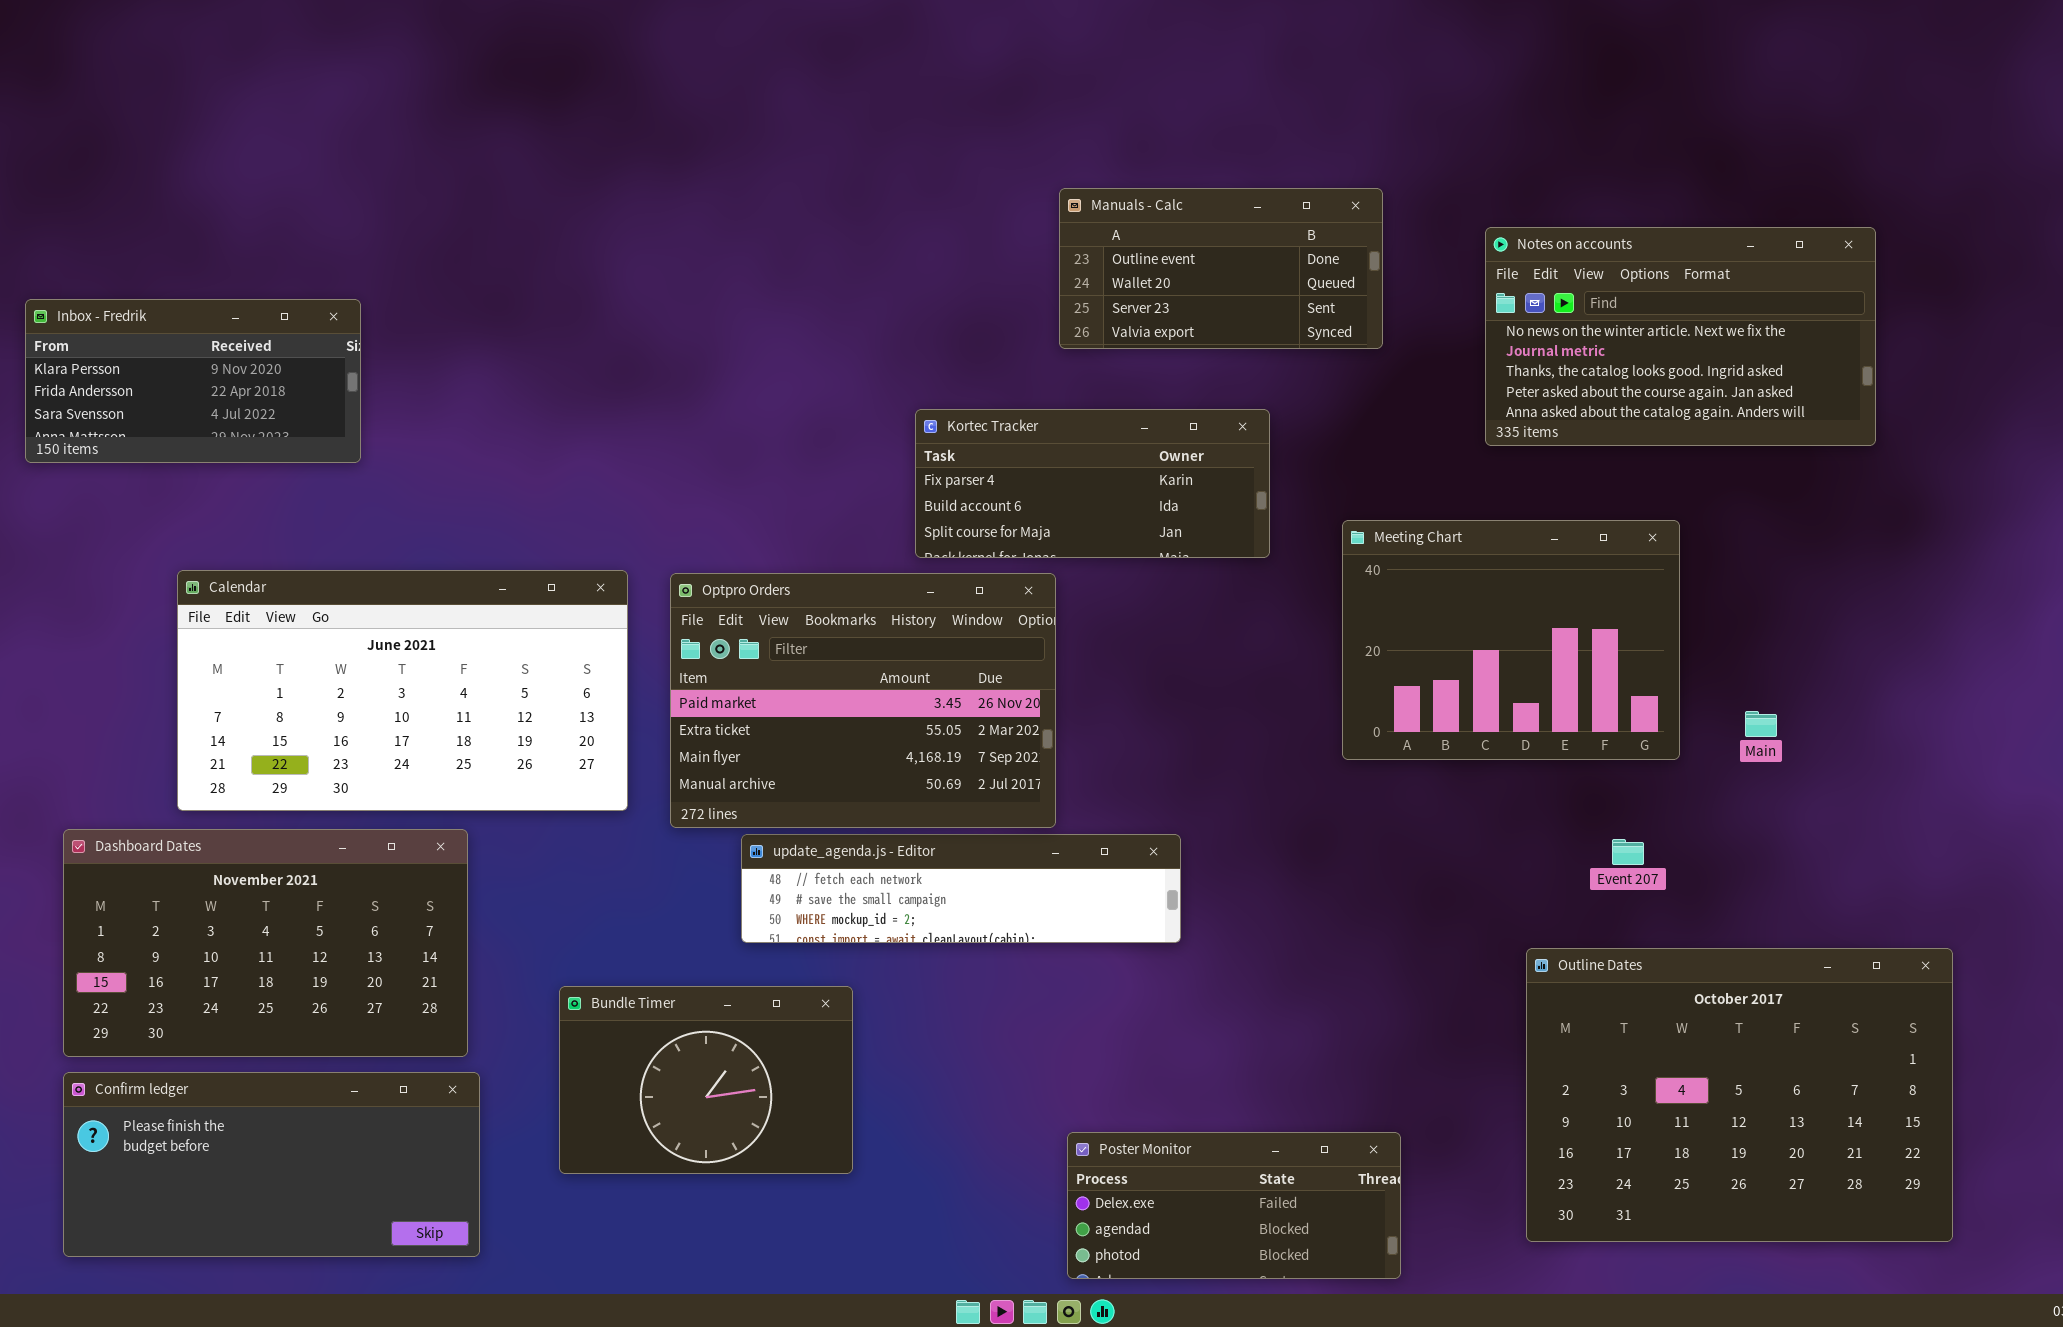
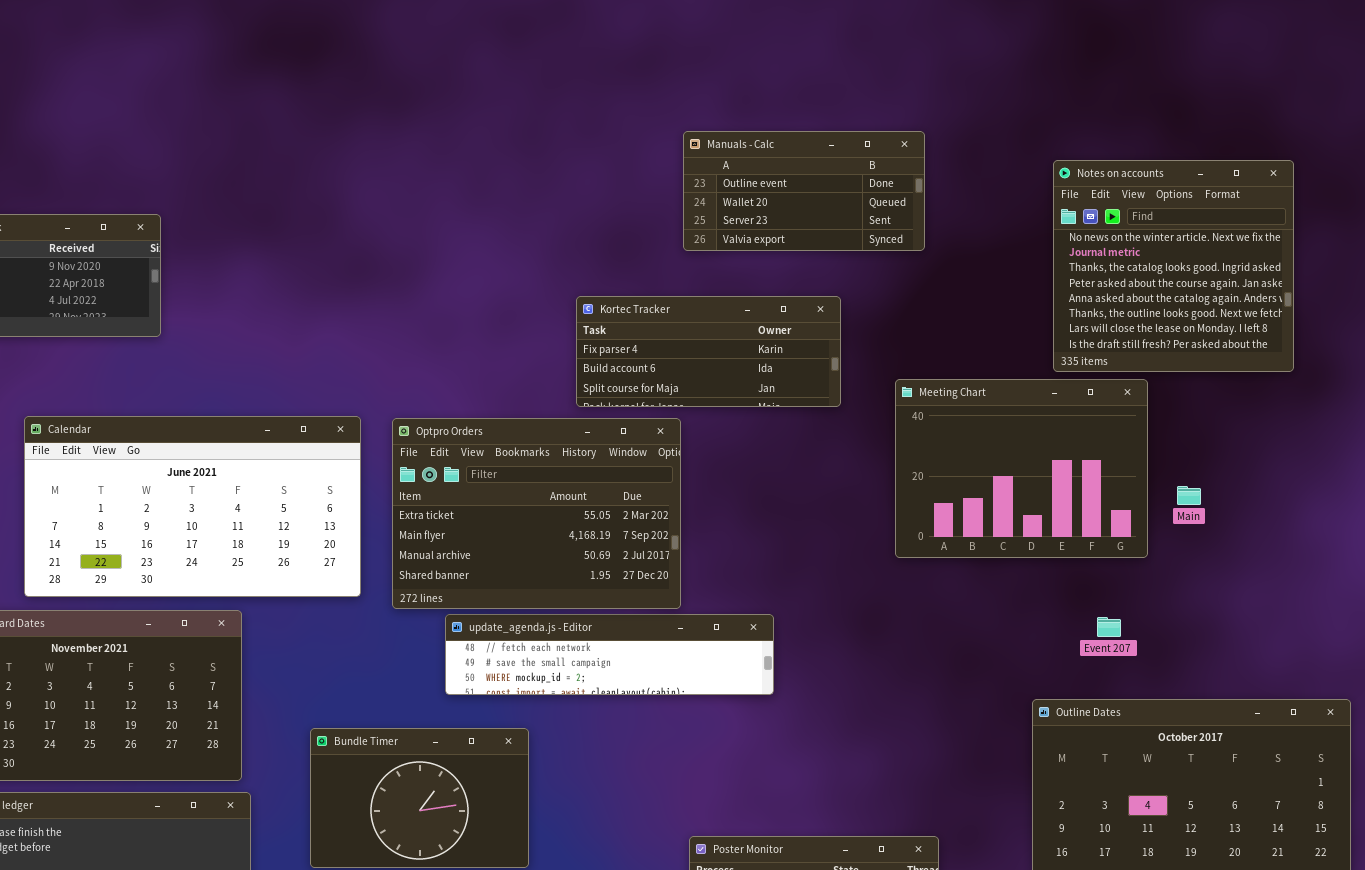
Notes on accounts: [1485,227,1876,446] -> [1053,160,1294,372], resized
Optpro Orders: [670,573,1056,828] -> [392,418,681,609], scrolled down 1 row
Main: [1745,711,1777,737] -> [1177,486,1201,505], moved

